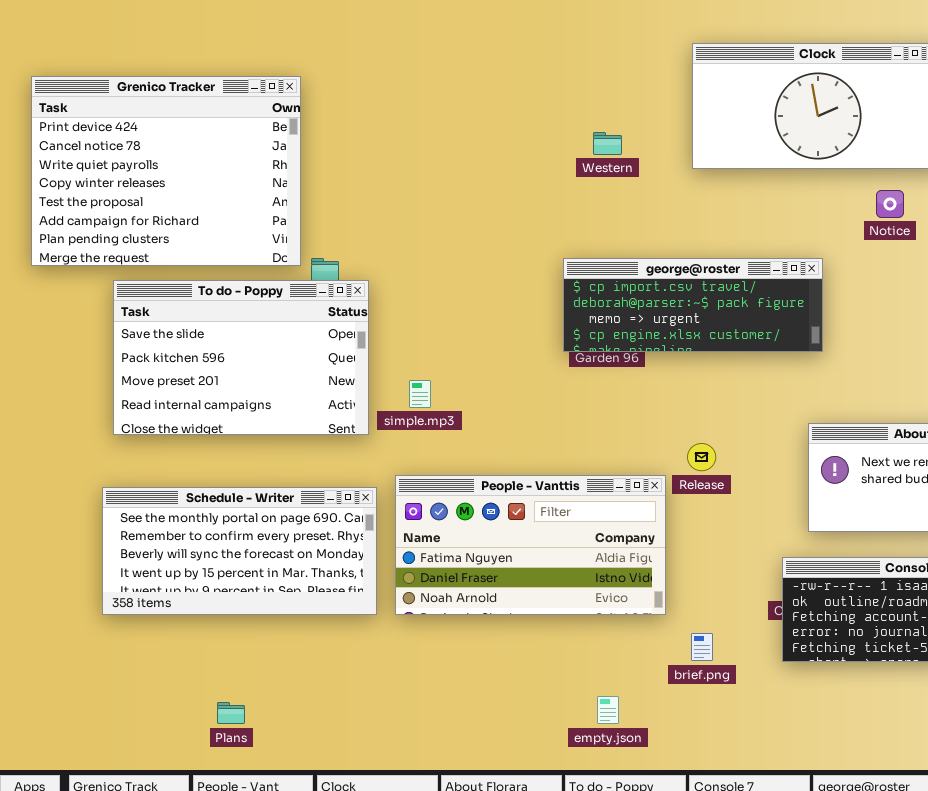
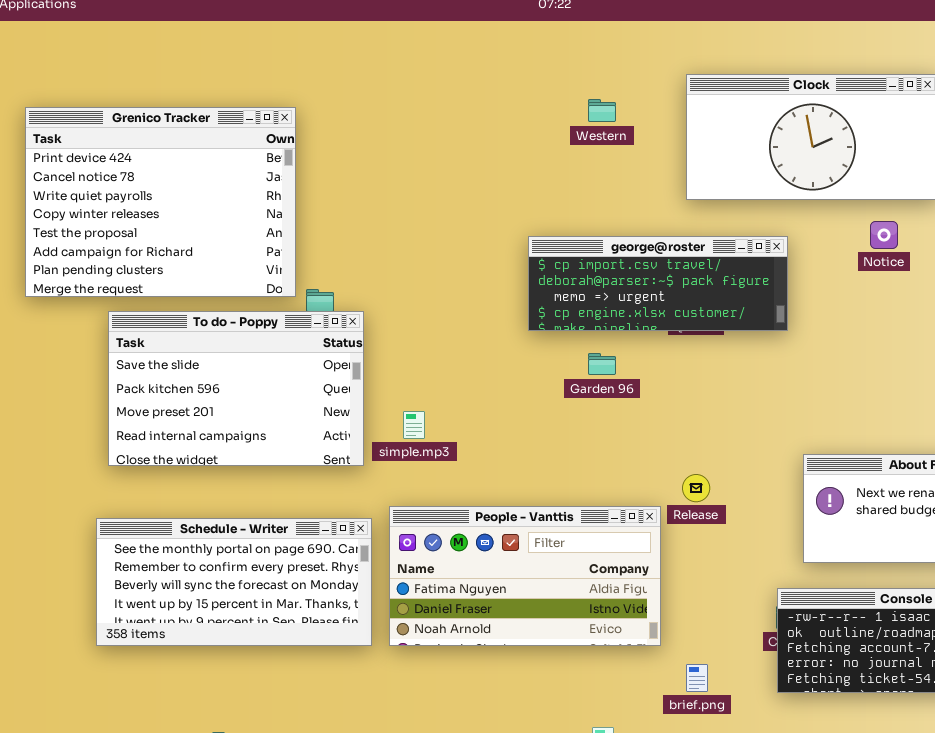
Western: [593,132,622,155] -> [588,99,616,122], moved
george@roster: [563,258,823,352] -> [528,236,788,331], moved

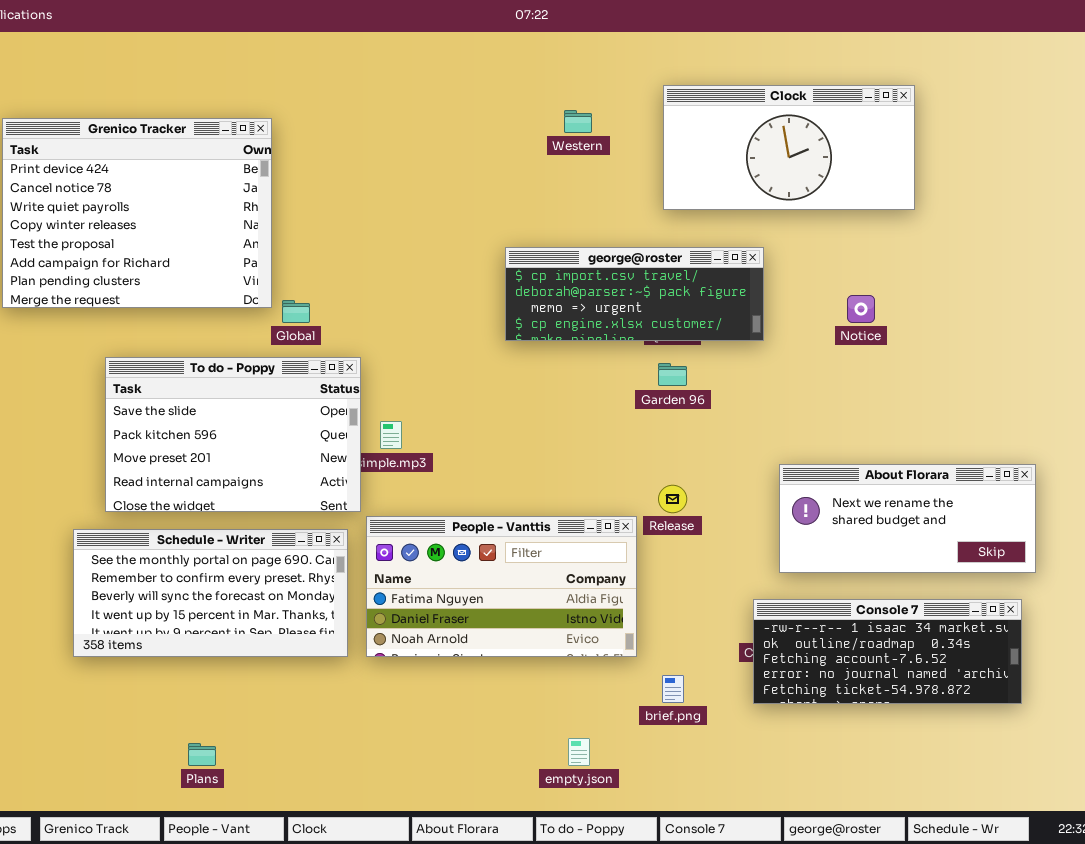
Notice: [870,221,898,249] -> [847,295,875,323], moved
To do - Poppy: [108,311,364,466] -> [105,357,361,512], moved
Garden 96: [588,353,616,375] -> [658,363,687,386], moved

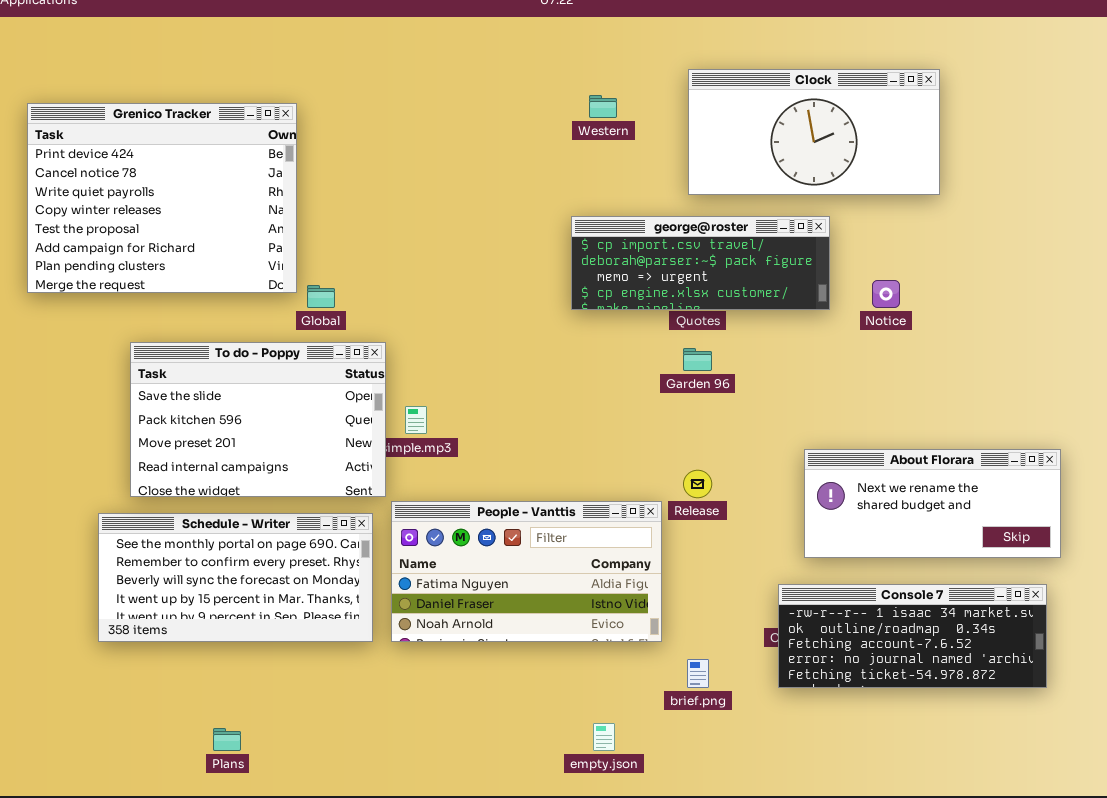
george@roster: [505,247,764,341] -> [571,216,830,310], moved

